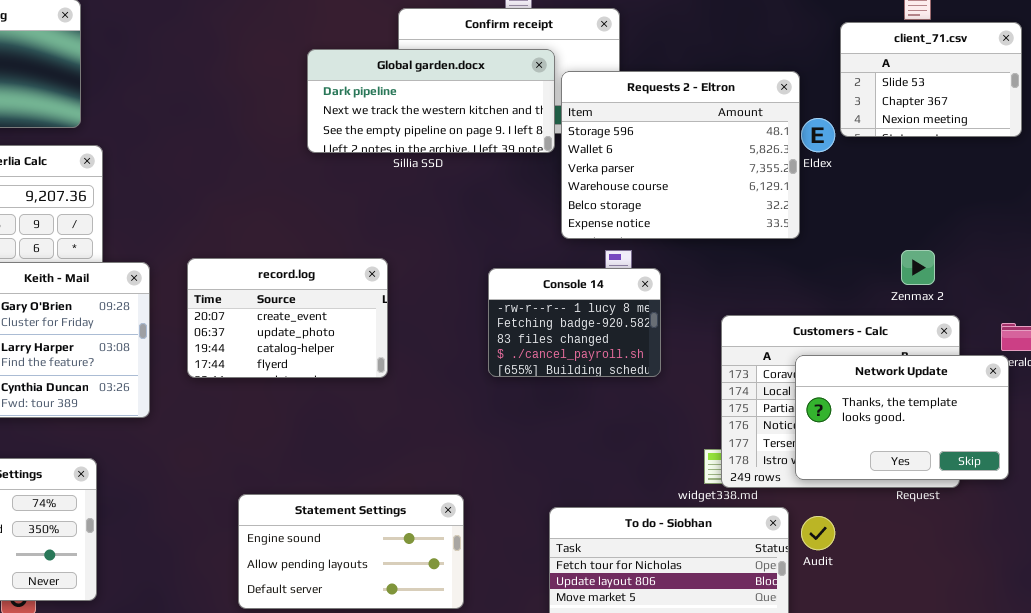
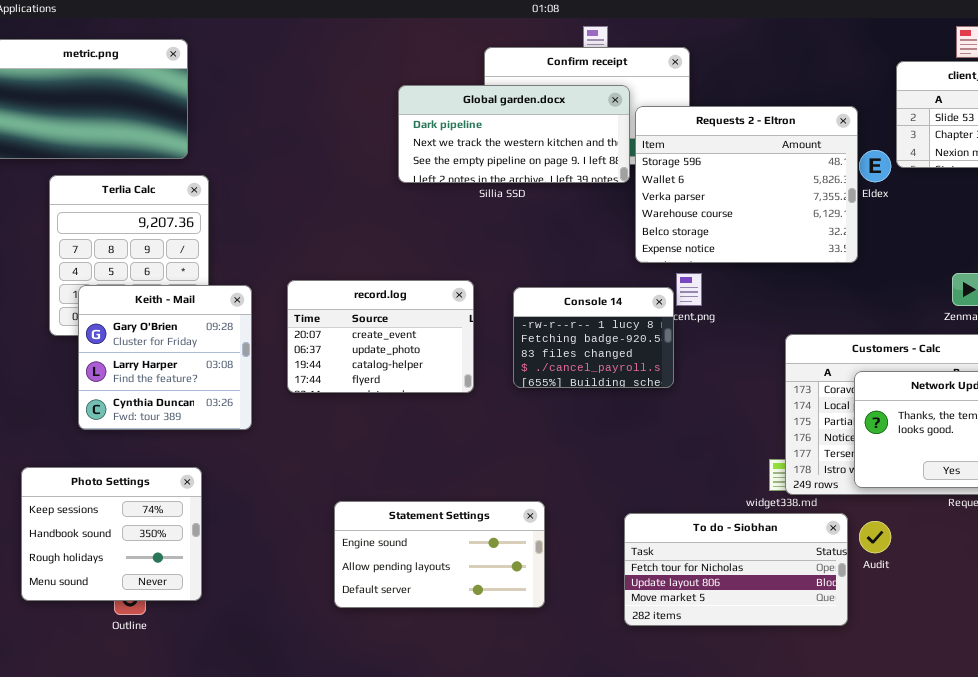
Console 14: [488,268,661,377] -> [513,287,674,388], moved

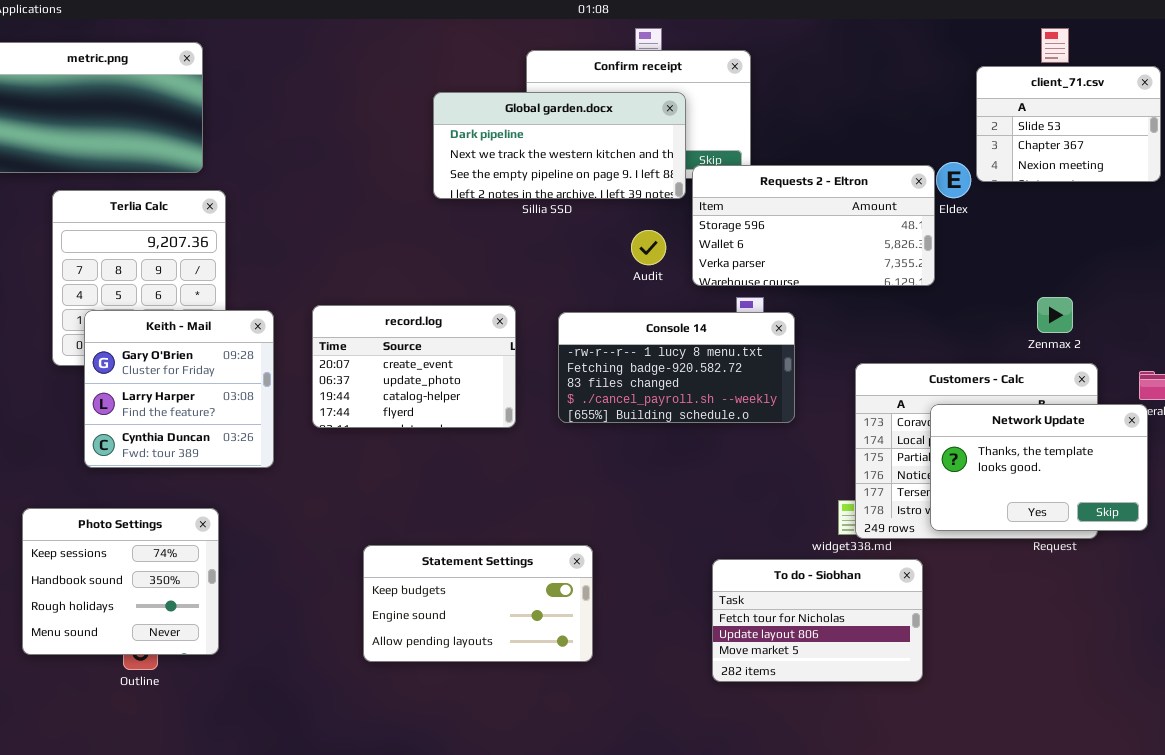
Requests 2 - Eltron: [635,106,858,263] -> [692,165,935,286], resized
Console 14: [513,287,674,388] -> [558,312,795,423], resized
Statement Settings: [334,501,545,608] -> [363,545,593,662], scrolled up 1 row
To do - Siobhan: [624,513,848,626] -> [712,559,923,682], resized
Audit: [859,521,891,553] -> [631,230,666,265], moved

